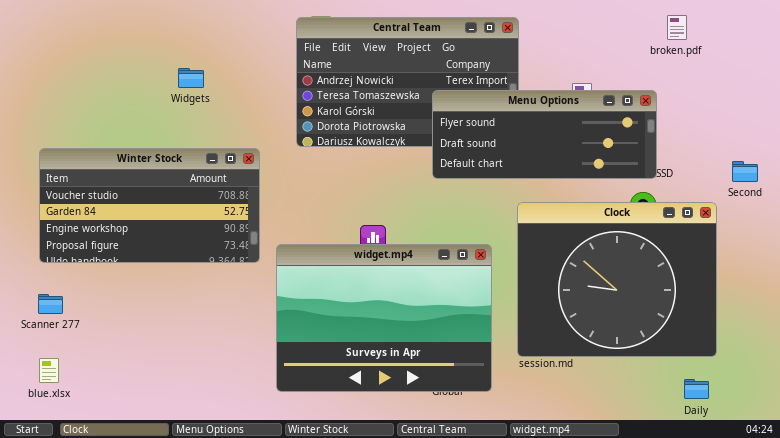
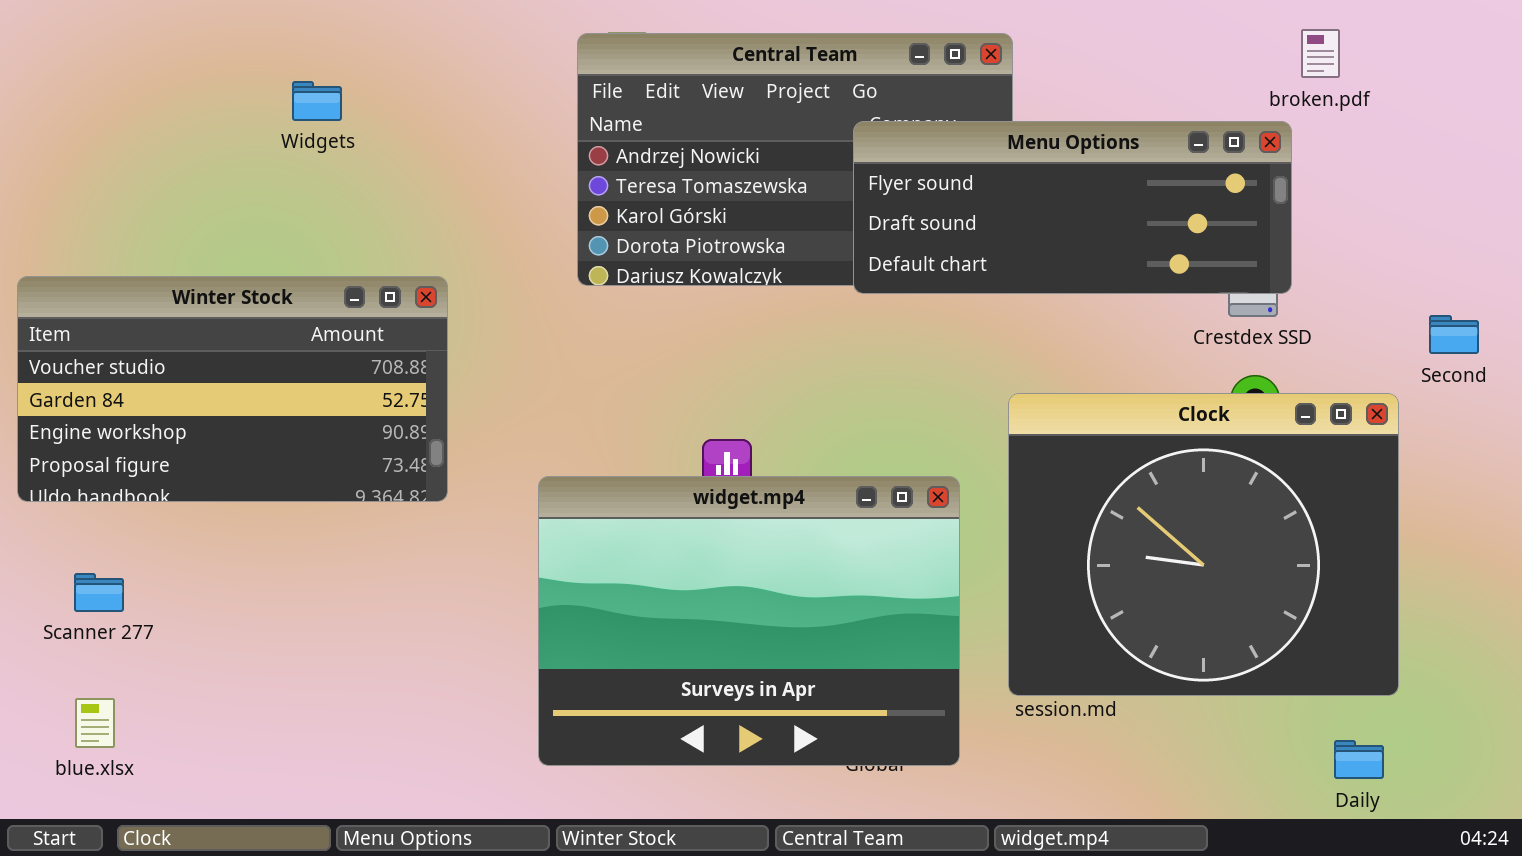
Widgets: [178,68,204,88] -> [292,81,342,121], moved
Menu Options: [432,90,657,179] -> [853,121,1292,294], moved
Winter Stock: [39,148,260,263] -> [17,276,448,502], moved

